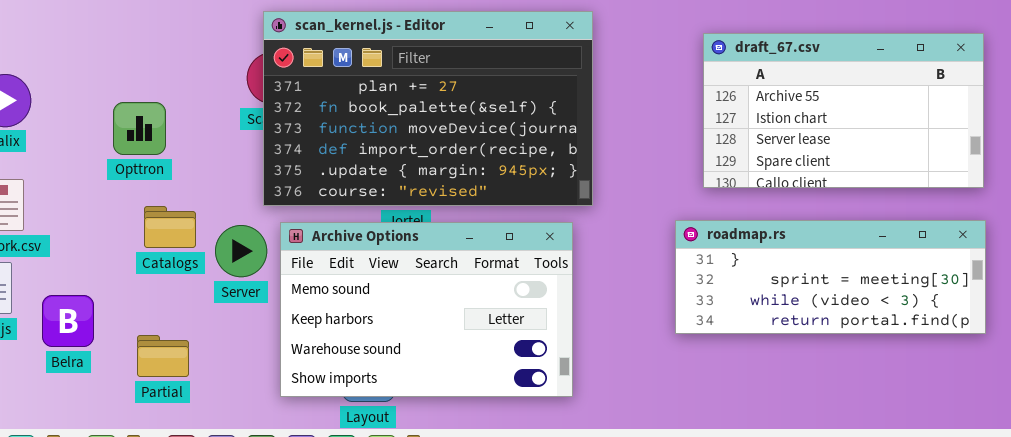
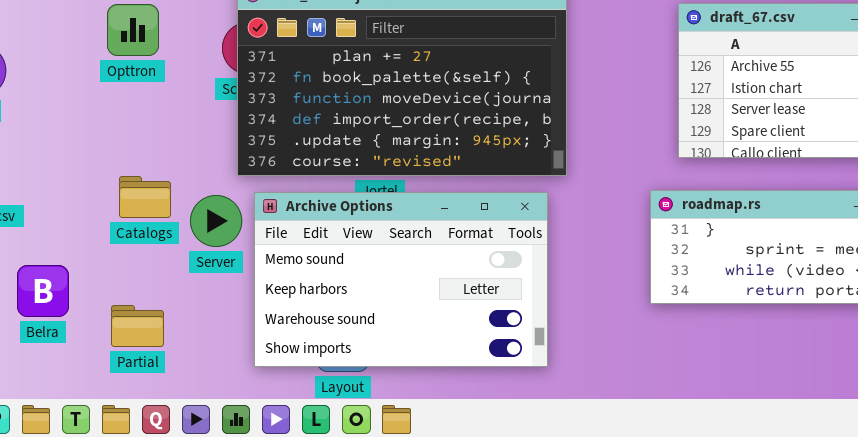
Opttron: [113,102,166,155] -> [107,4,159,56], moved

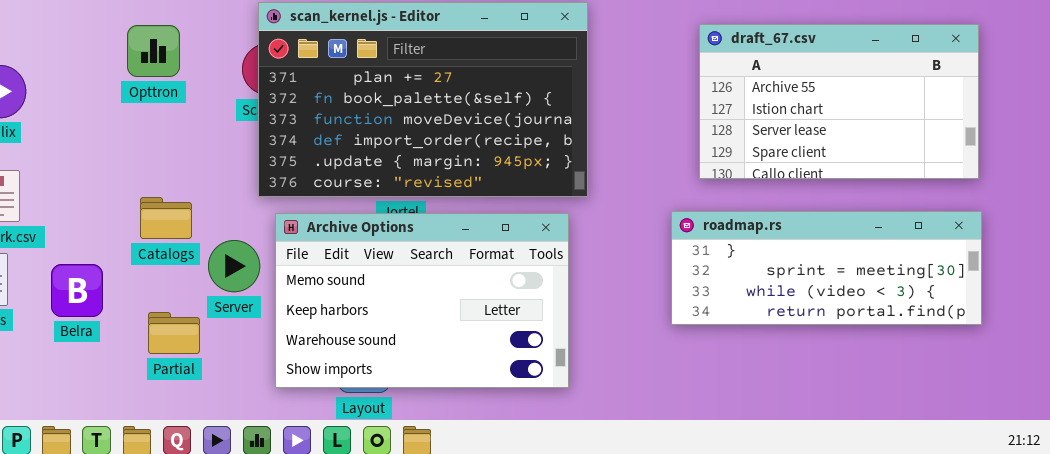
Server: [190,195,242,247] -> [208,240,260,292], moved
Belra: [17,265,69,317] -> [51,264,103,317], moved
Partial: [111,305,164,347] -> [148,312,200,354], moved

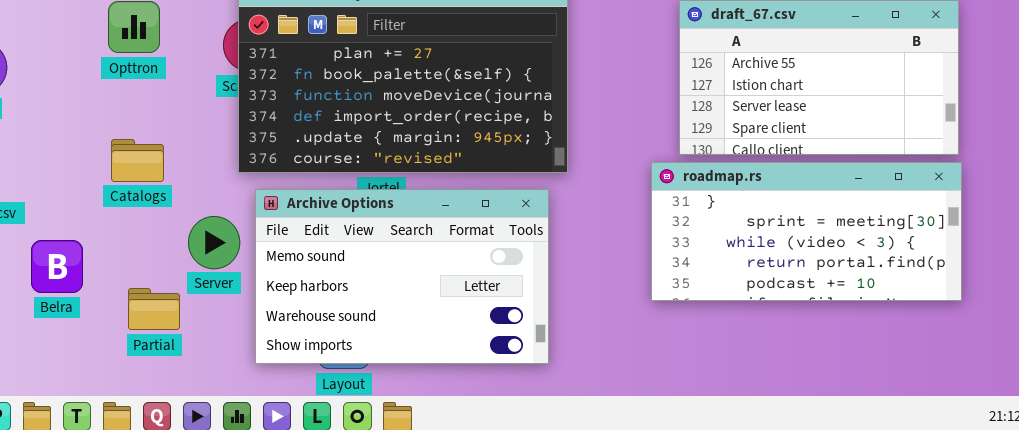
Catalogs: [140,197,192,239] -> [111,139,164,182], moved
roadmap.rs: [671,211,982,325] -> [651,162,962,301], resized

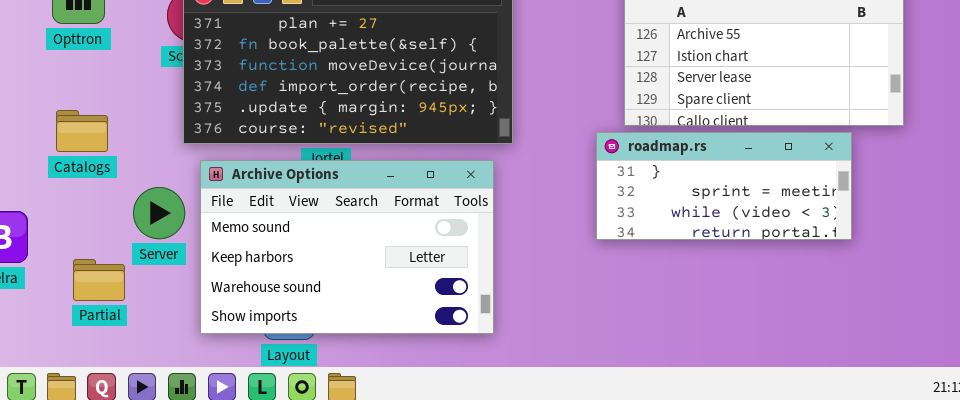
roadmap.rs: [651,162,962,301] -> [596,132,852,240], resized

